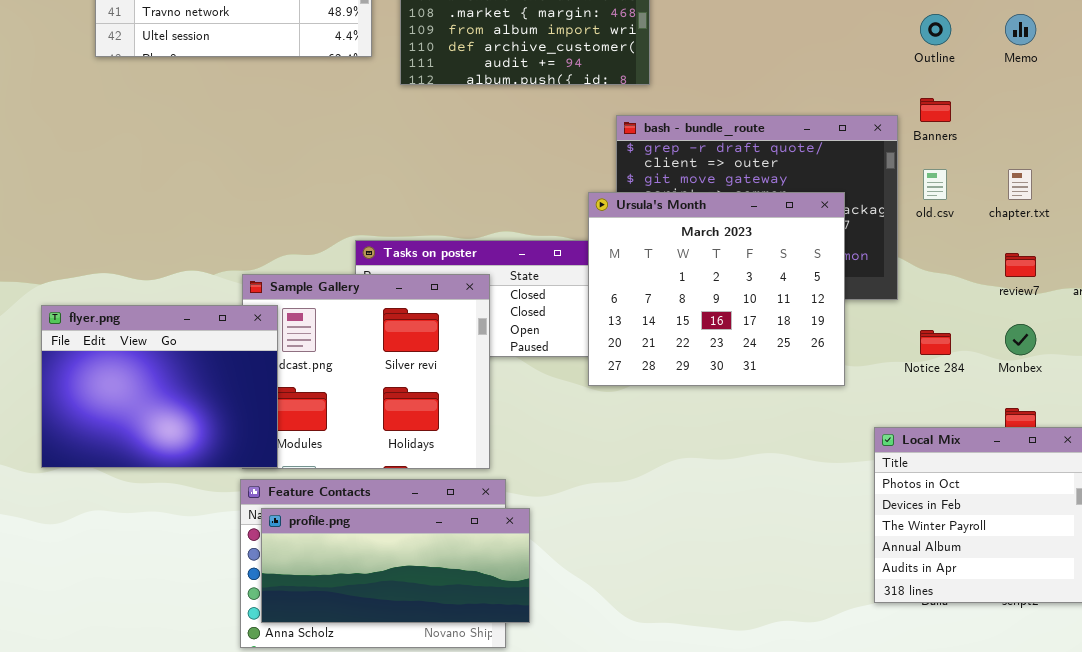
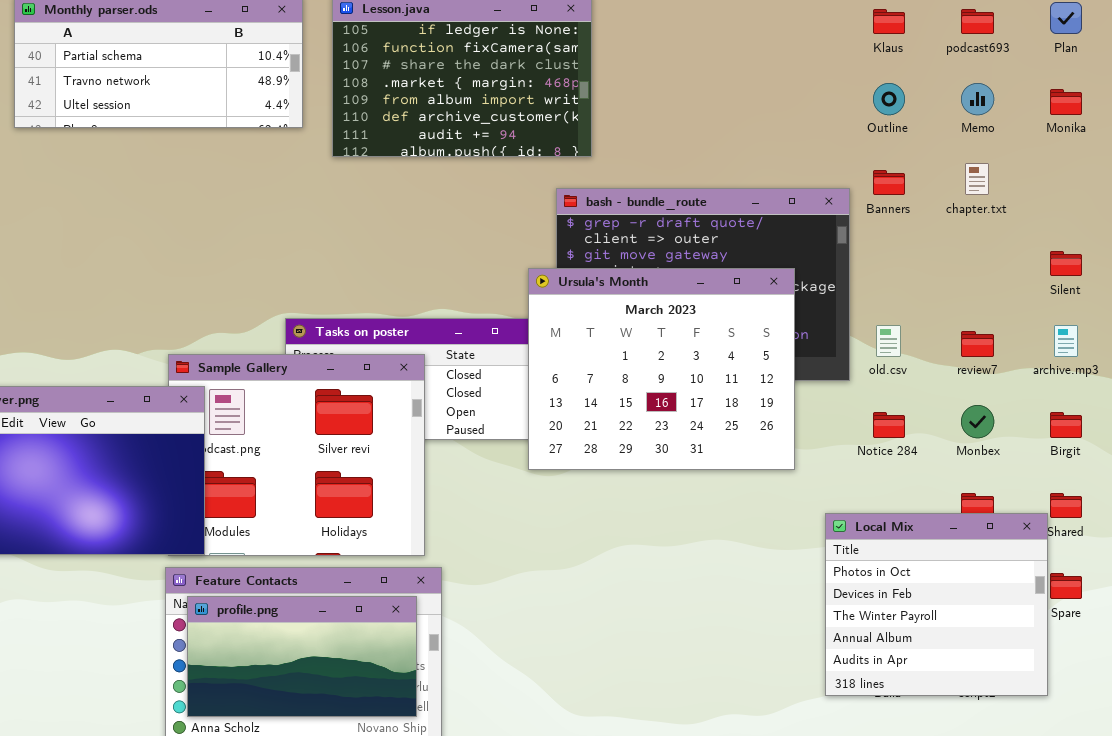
old.csv: [923,169,947,200] -> [876,325,901,357], moved
chapter.txt: [1008,169,1032,200] -> [965,163,989,195], moved
profile.png: [261,508,530,623] -> [187,596,417,717], resized

